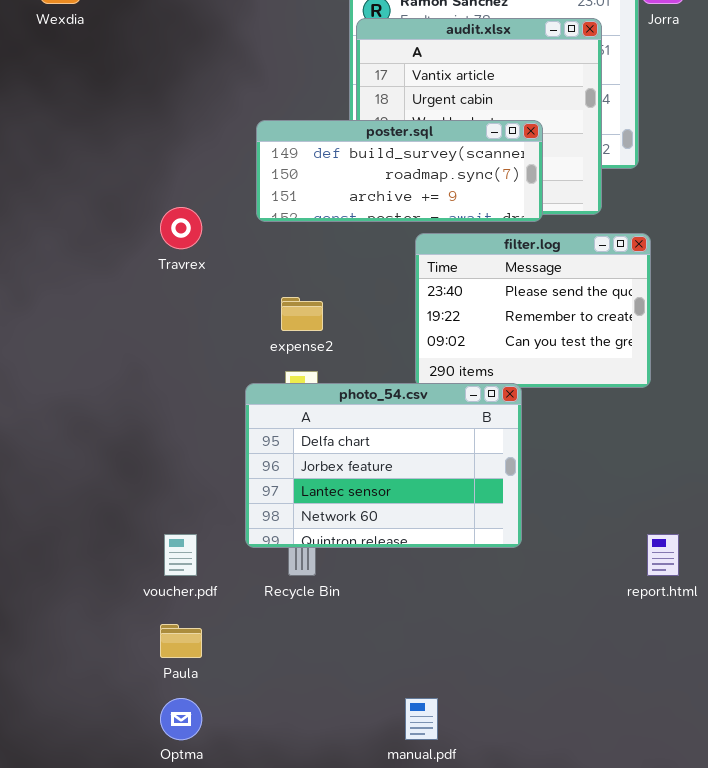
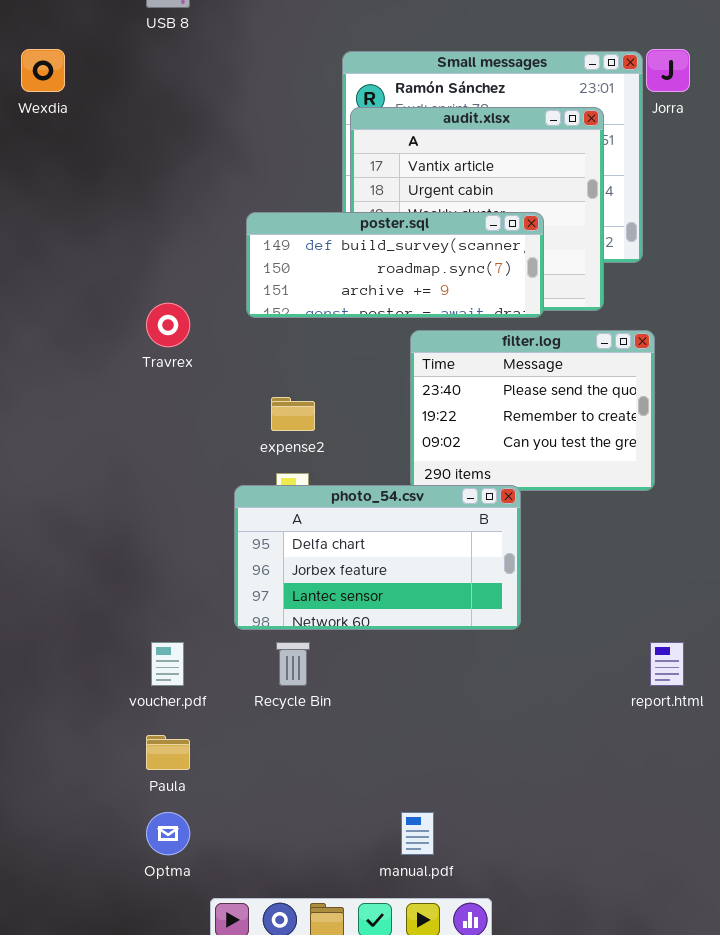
photo_54.csv: [245,383,522,548] -> [234,485,521,630], resized

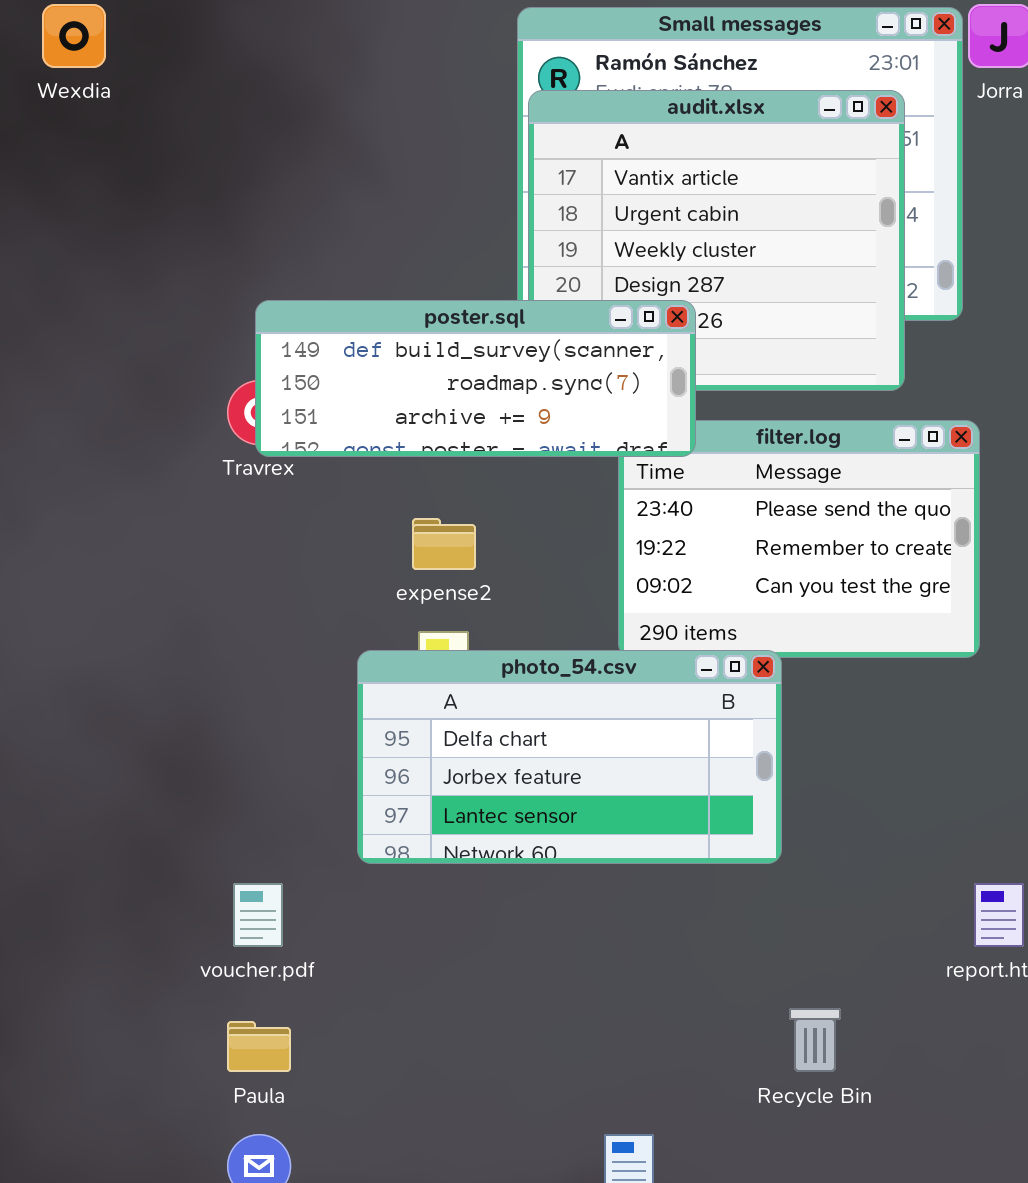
poster.sql: [246,212,544,318] -> [255,300,696,457], moved
Recycle Bin: [276,642,310,686] -> [789,1008,841,1072], moved

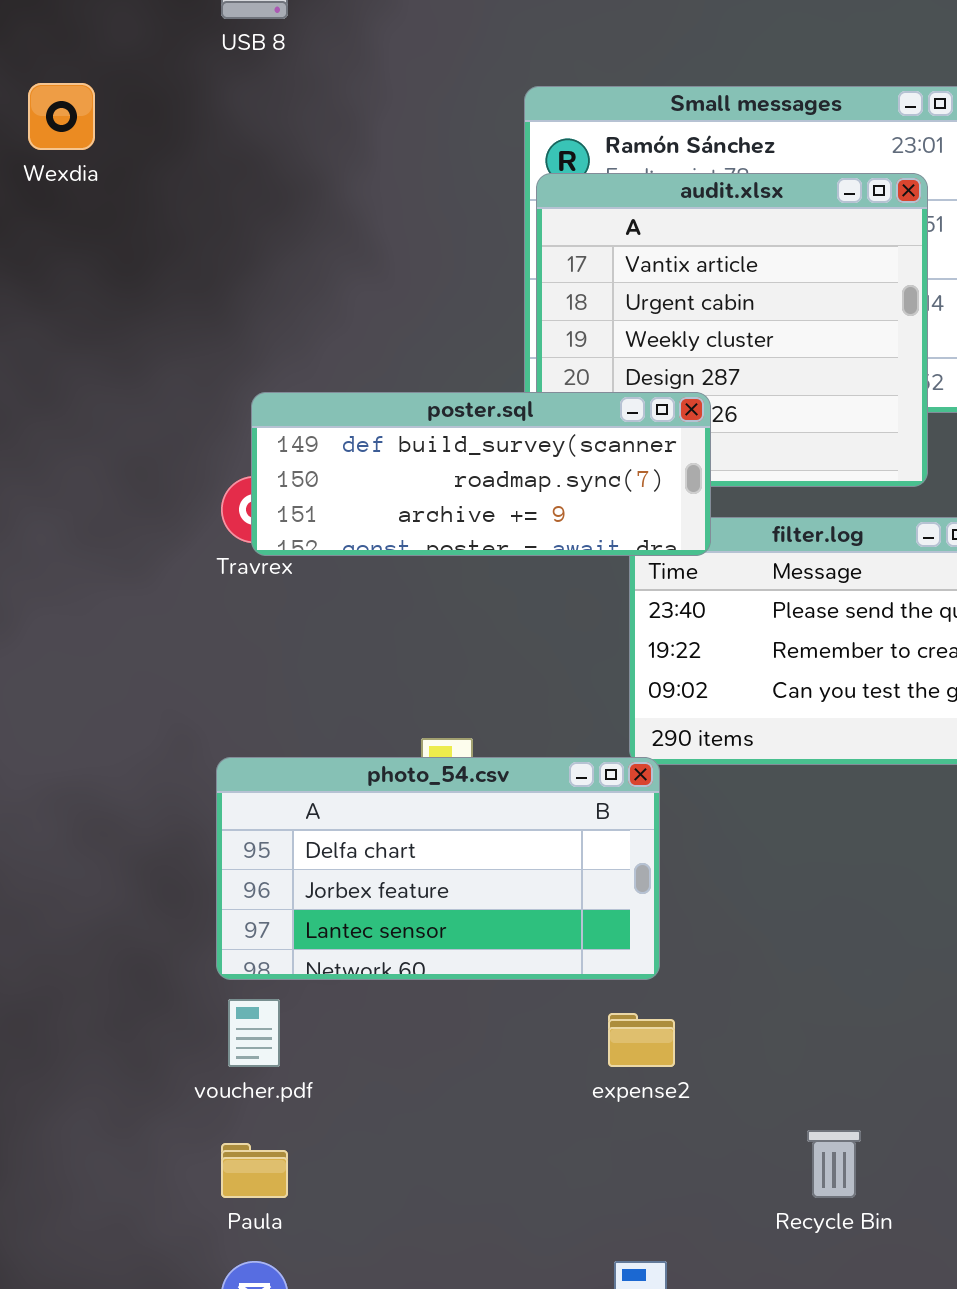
expense2: [412,518,476,570] -> [608,1013,675,1067], moved
photo_54.csv: [357,650,782,864] -> [216,757,660,980], moved

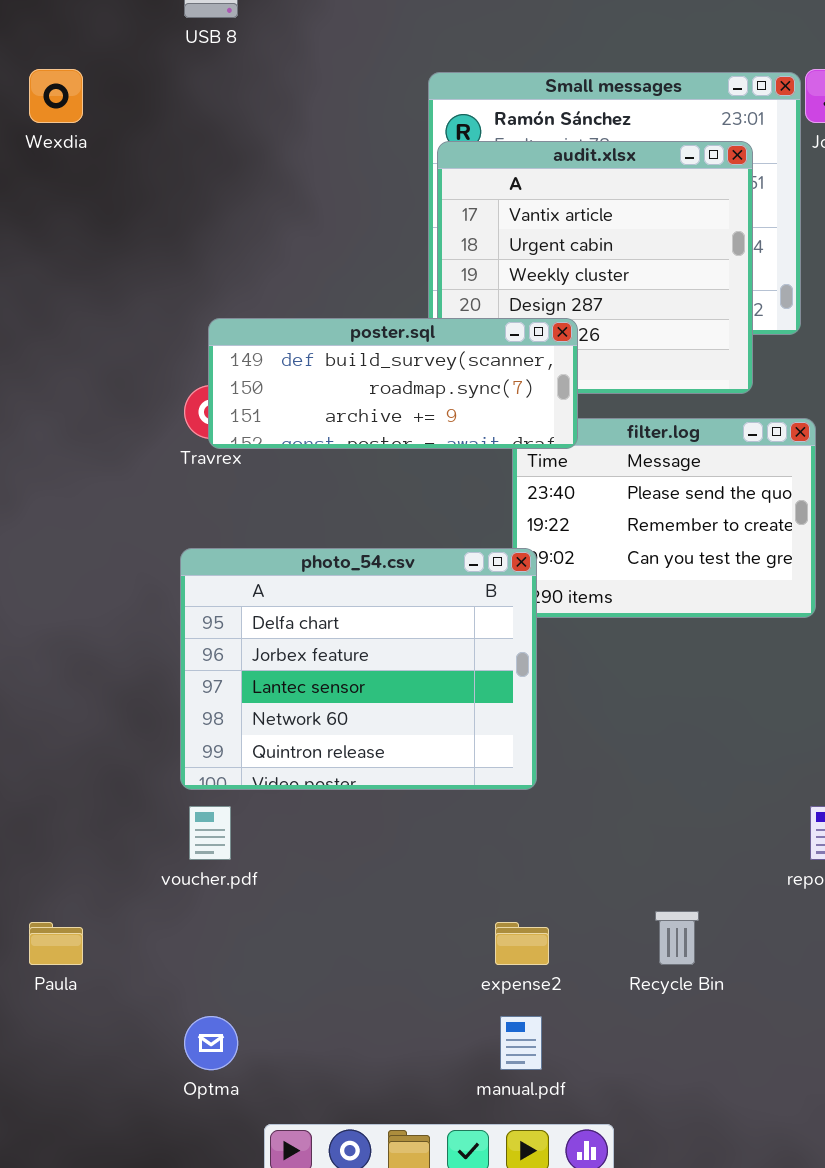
photo_54.csv: [216,757,660,980] -> [180,548,537,790], resized
expense2: [608,1013,675,1067] -> [495,922,549,965], moved
Paula: [221,1143,288,1198] -> [29,922,83,965], moved

